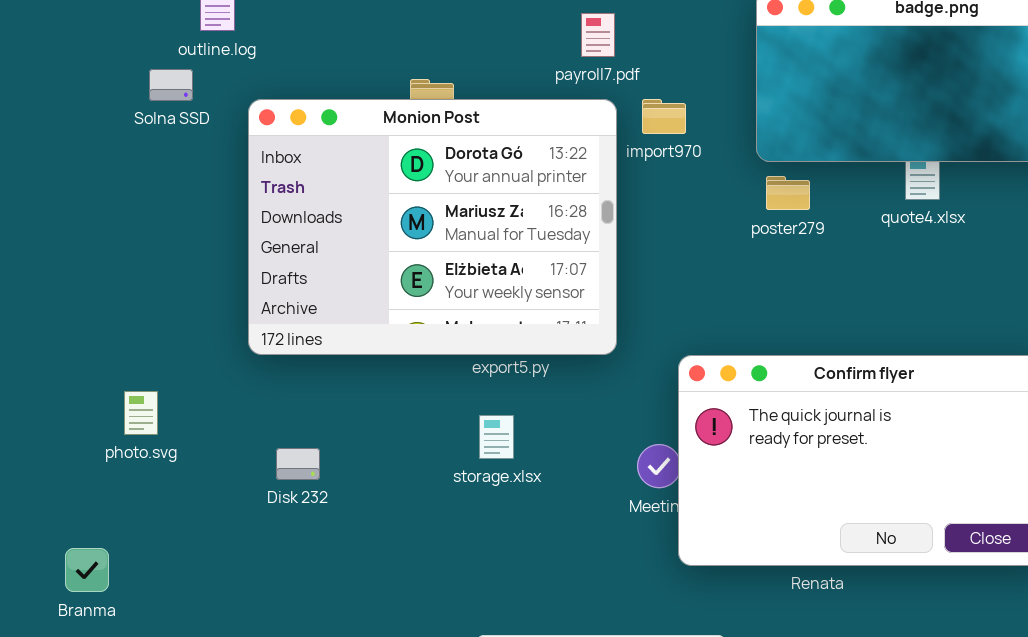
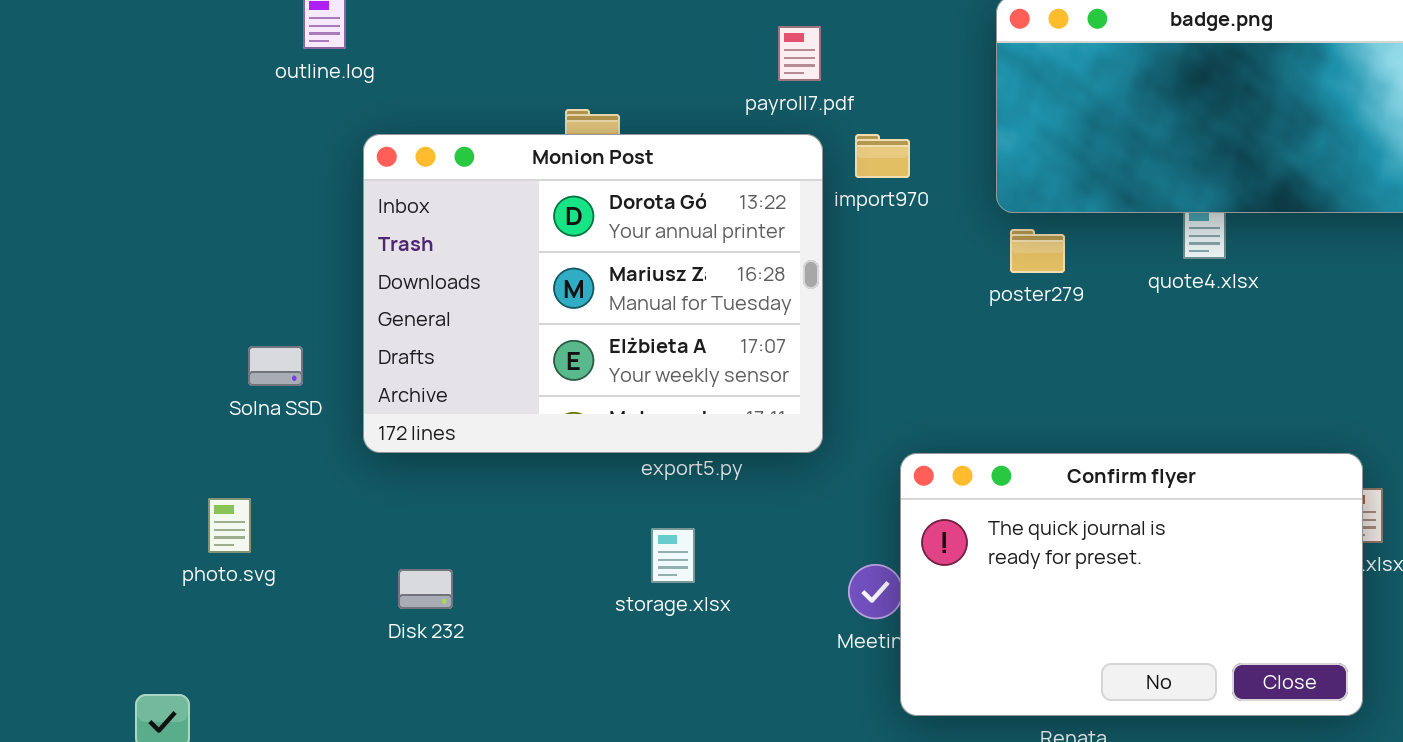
Solna SSD: [149,69,193,101] -> [248,346,303,386], moved

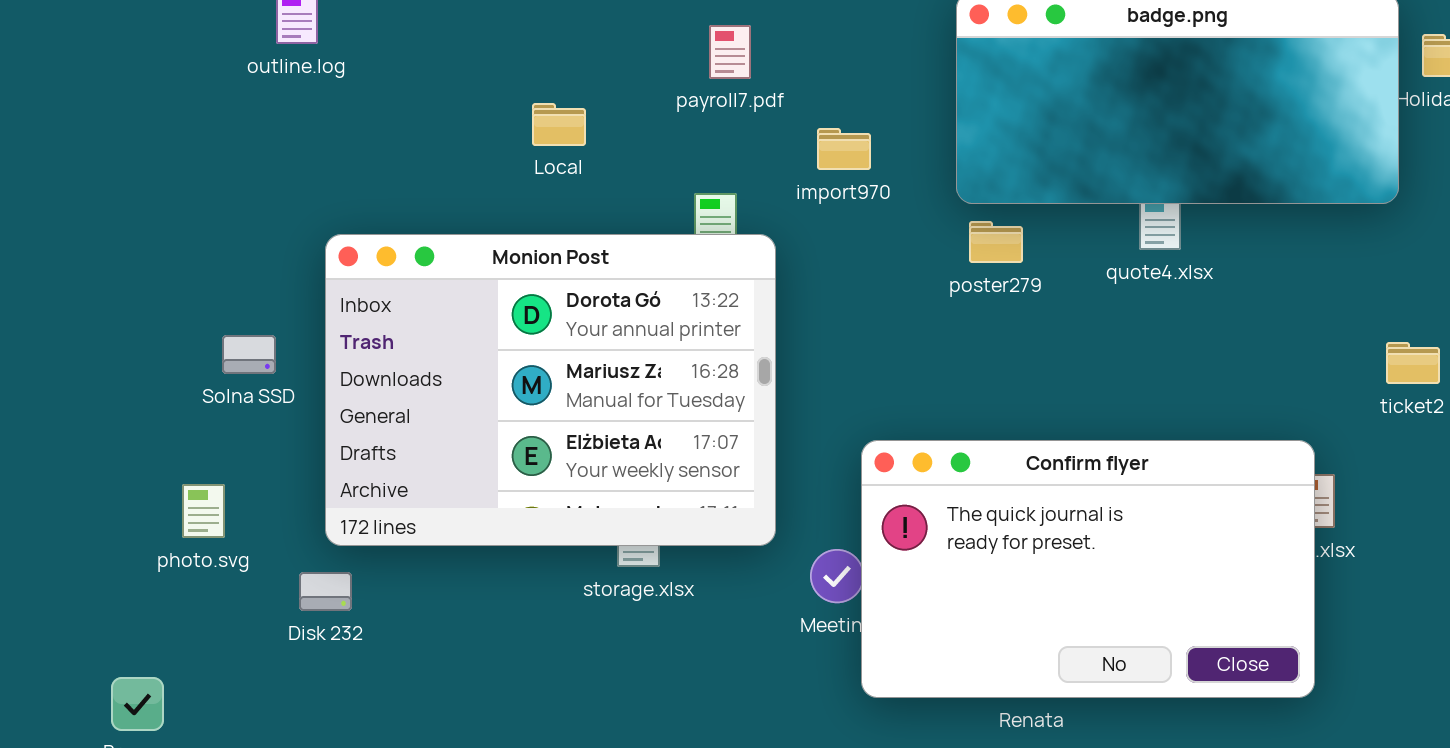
payroll7.pdf: [778,26,821,81] -> [709,25,751,79], moved
Monion Post: [363,134,823,453] -> [325,234,776,546], moved
Disk 232: [398,569,453,609] -> [299,572,352,611], moved

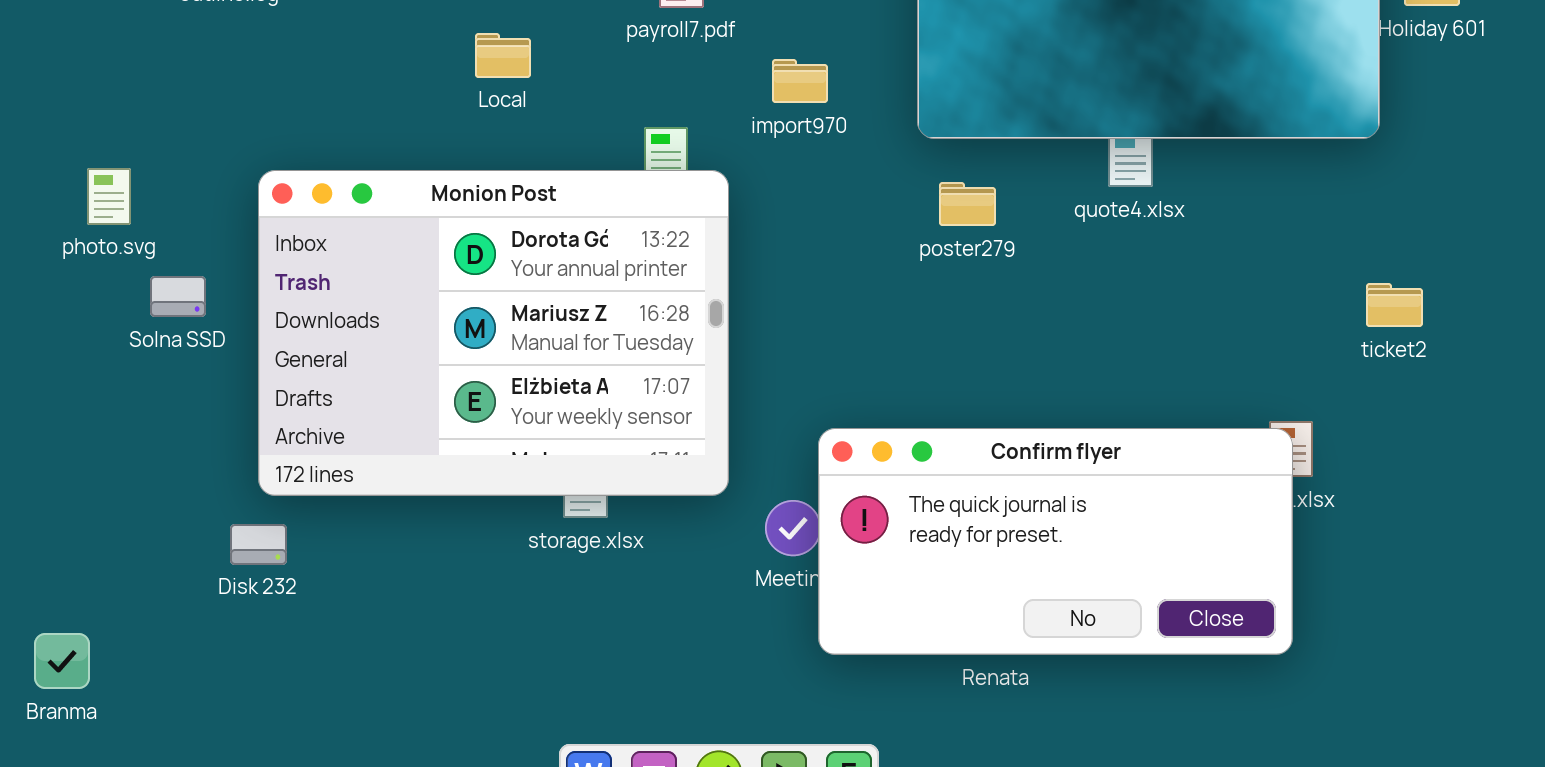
poster279: [969,221,1023,263] -> [939,182,996,226], moved
Confirm flyer: [861,440,1315,698] -> [818,428,1293,655], resized
photo.svg: [182,484,225,538] -> [87,168,131,225], moved

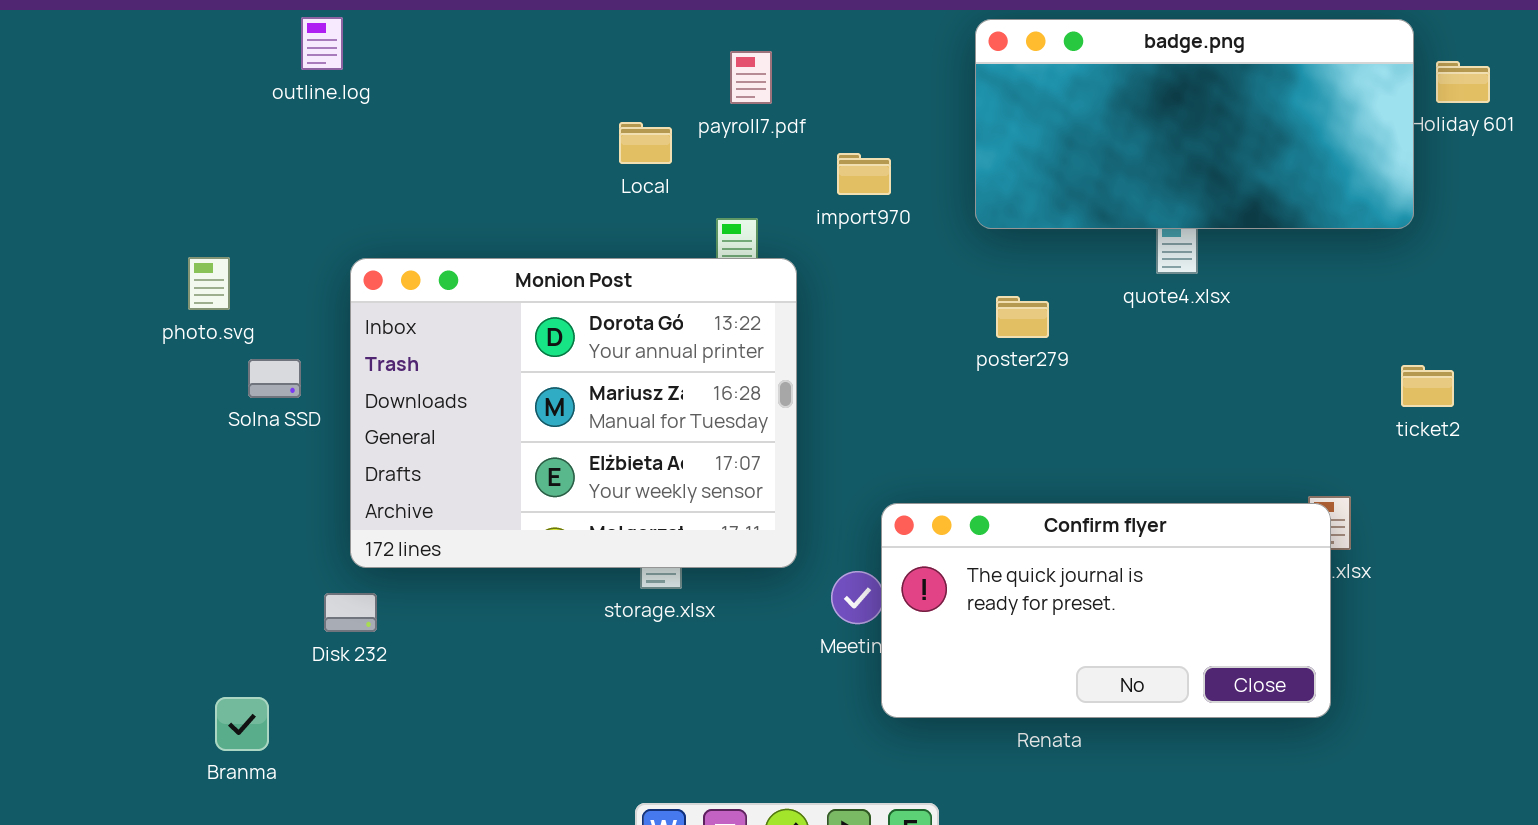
Local: [475,33,531,78] -> [619,122,672,164], moved
poster279: [939,182,996,226] -> [996,296,1049,338], moved
Branma: [34,633,90,689] -> [215,697,269,751], moved

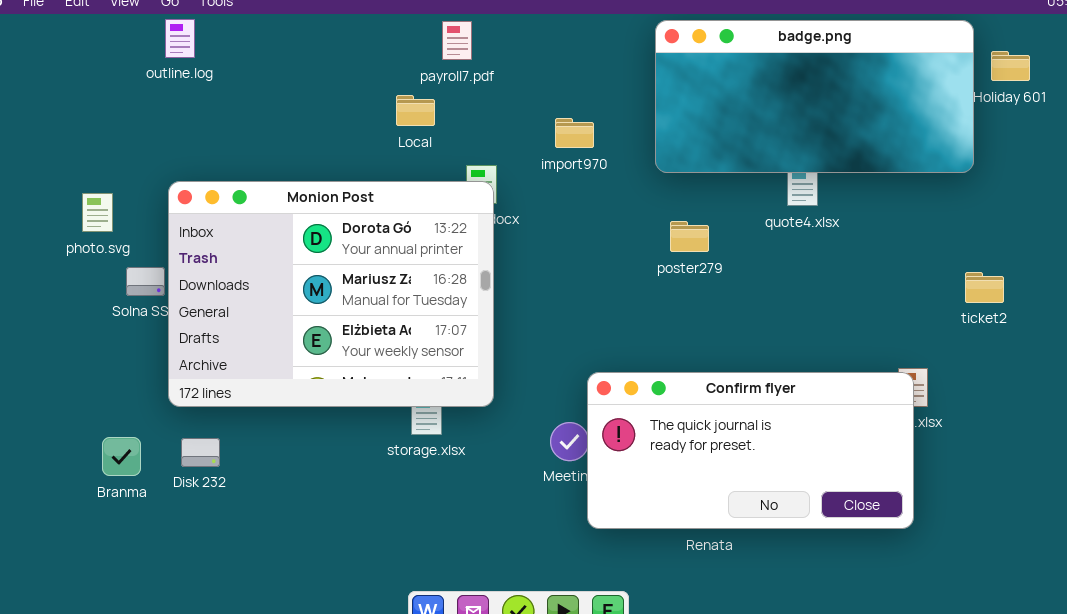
payroll7.pdf: [730,51,772,104] -> [442,21,472,60], moved
Monion Post: [350,258,797,568] -> [168,181,494,407], moved
Branma: [215,697,269,751] -> [102,437,141,476], moved

